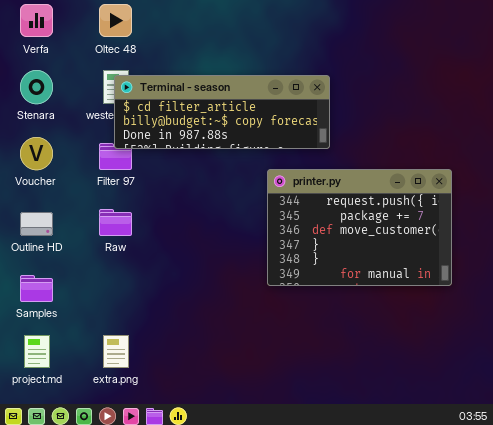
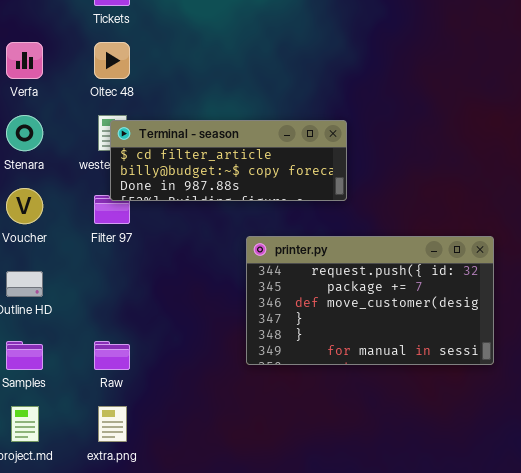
printer.py: [267,169,452,286] -> [246,236,494,365], moved, resized
Raw: [99,209,132,236] -> [94,341,130,370], moved

